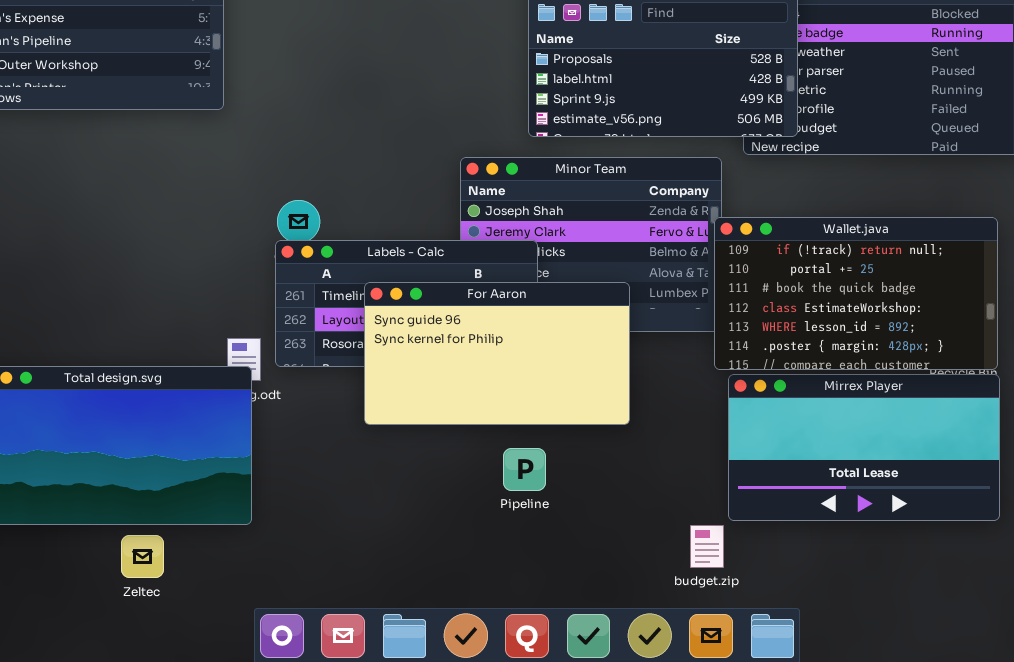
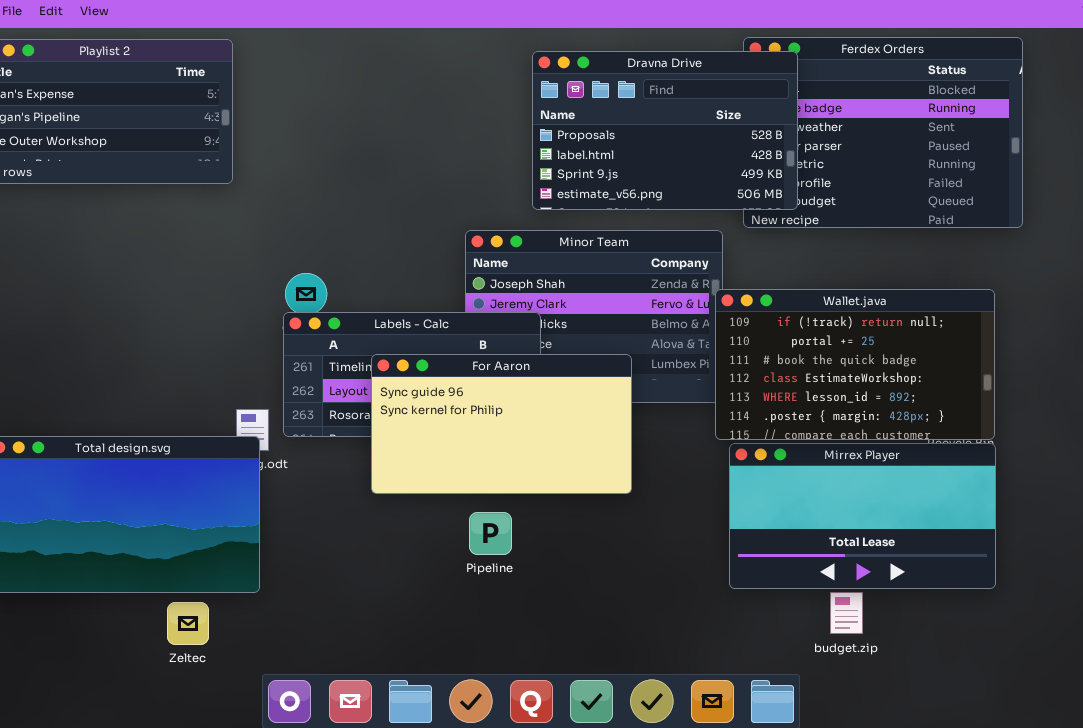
Pipeline: [503,448,546,491] -> [469,512,512,555], moved
budget.zip: [690,525,724,568] -> [830,592,863,634], moved
Zeltec: [121,535,164,578] -> [167,602,209,645], moved

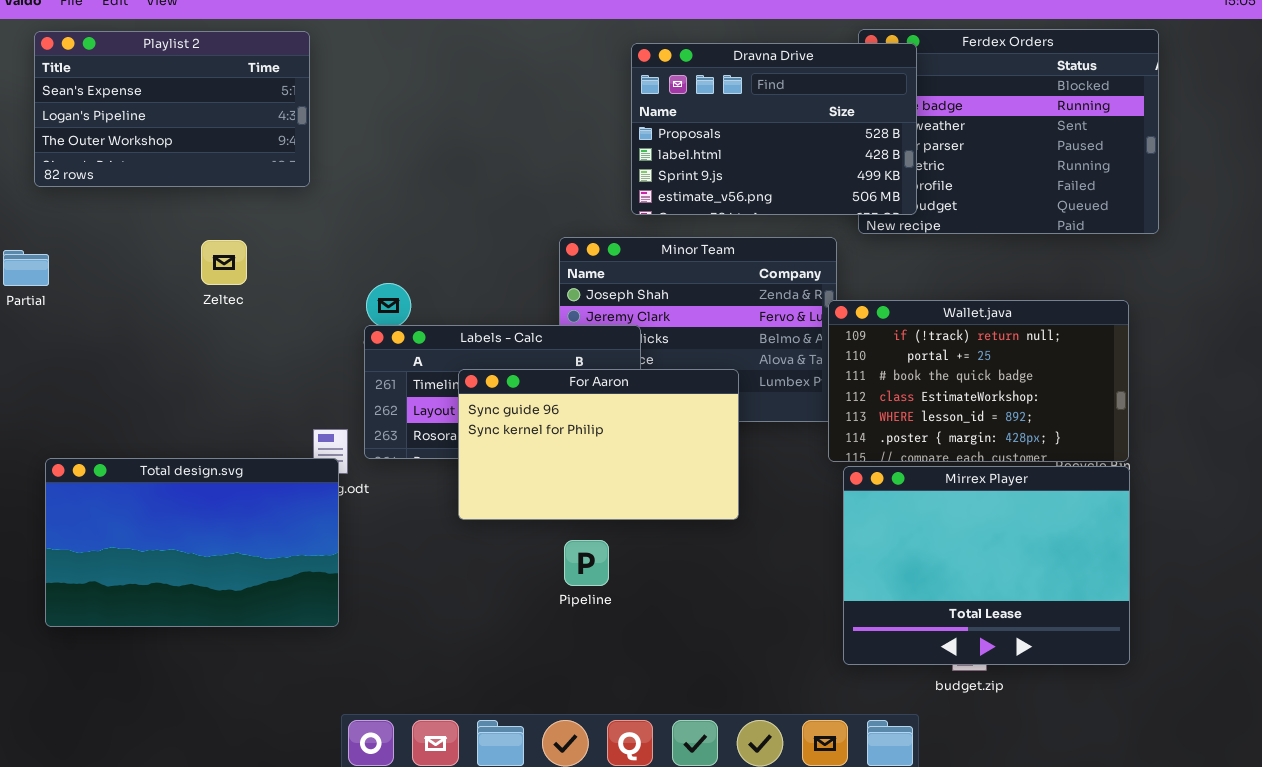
Mirrex Player: [729,443,996,589] -> [843,466,1130,665], resized
Zeltec: [167,602,209,645] -> [201,240,247,285], moved

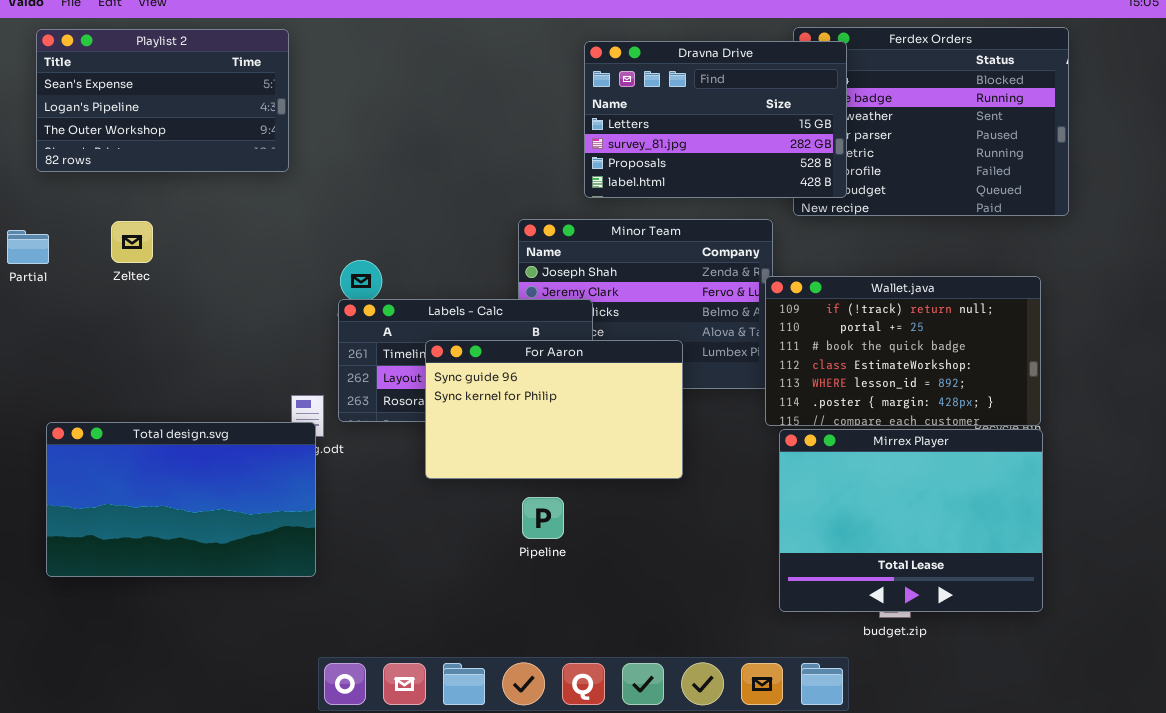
Dravna Drive: [631,43,917,215] -> [584,41,847,198], scrolled up 2 rows
Zeltec: [201,240,247,285] -> [111,221,153,263], moved

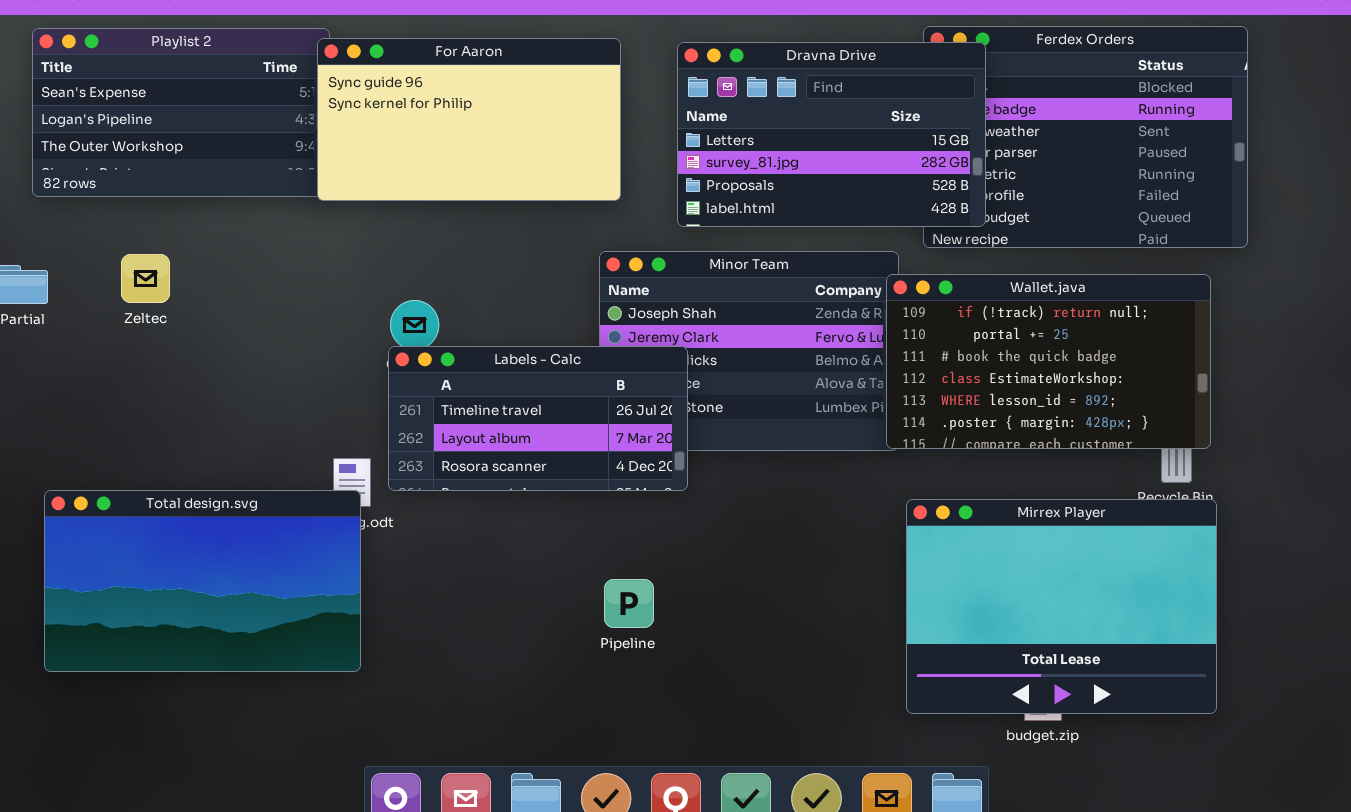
Wallet.java: [765,276,1041,426] -> [886,274,1211,449], moved
For Aaron: [425,340,683,479] -> [317,38,621,201], moved

